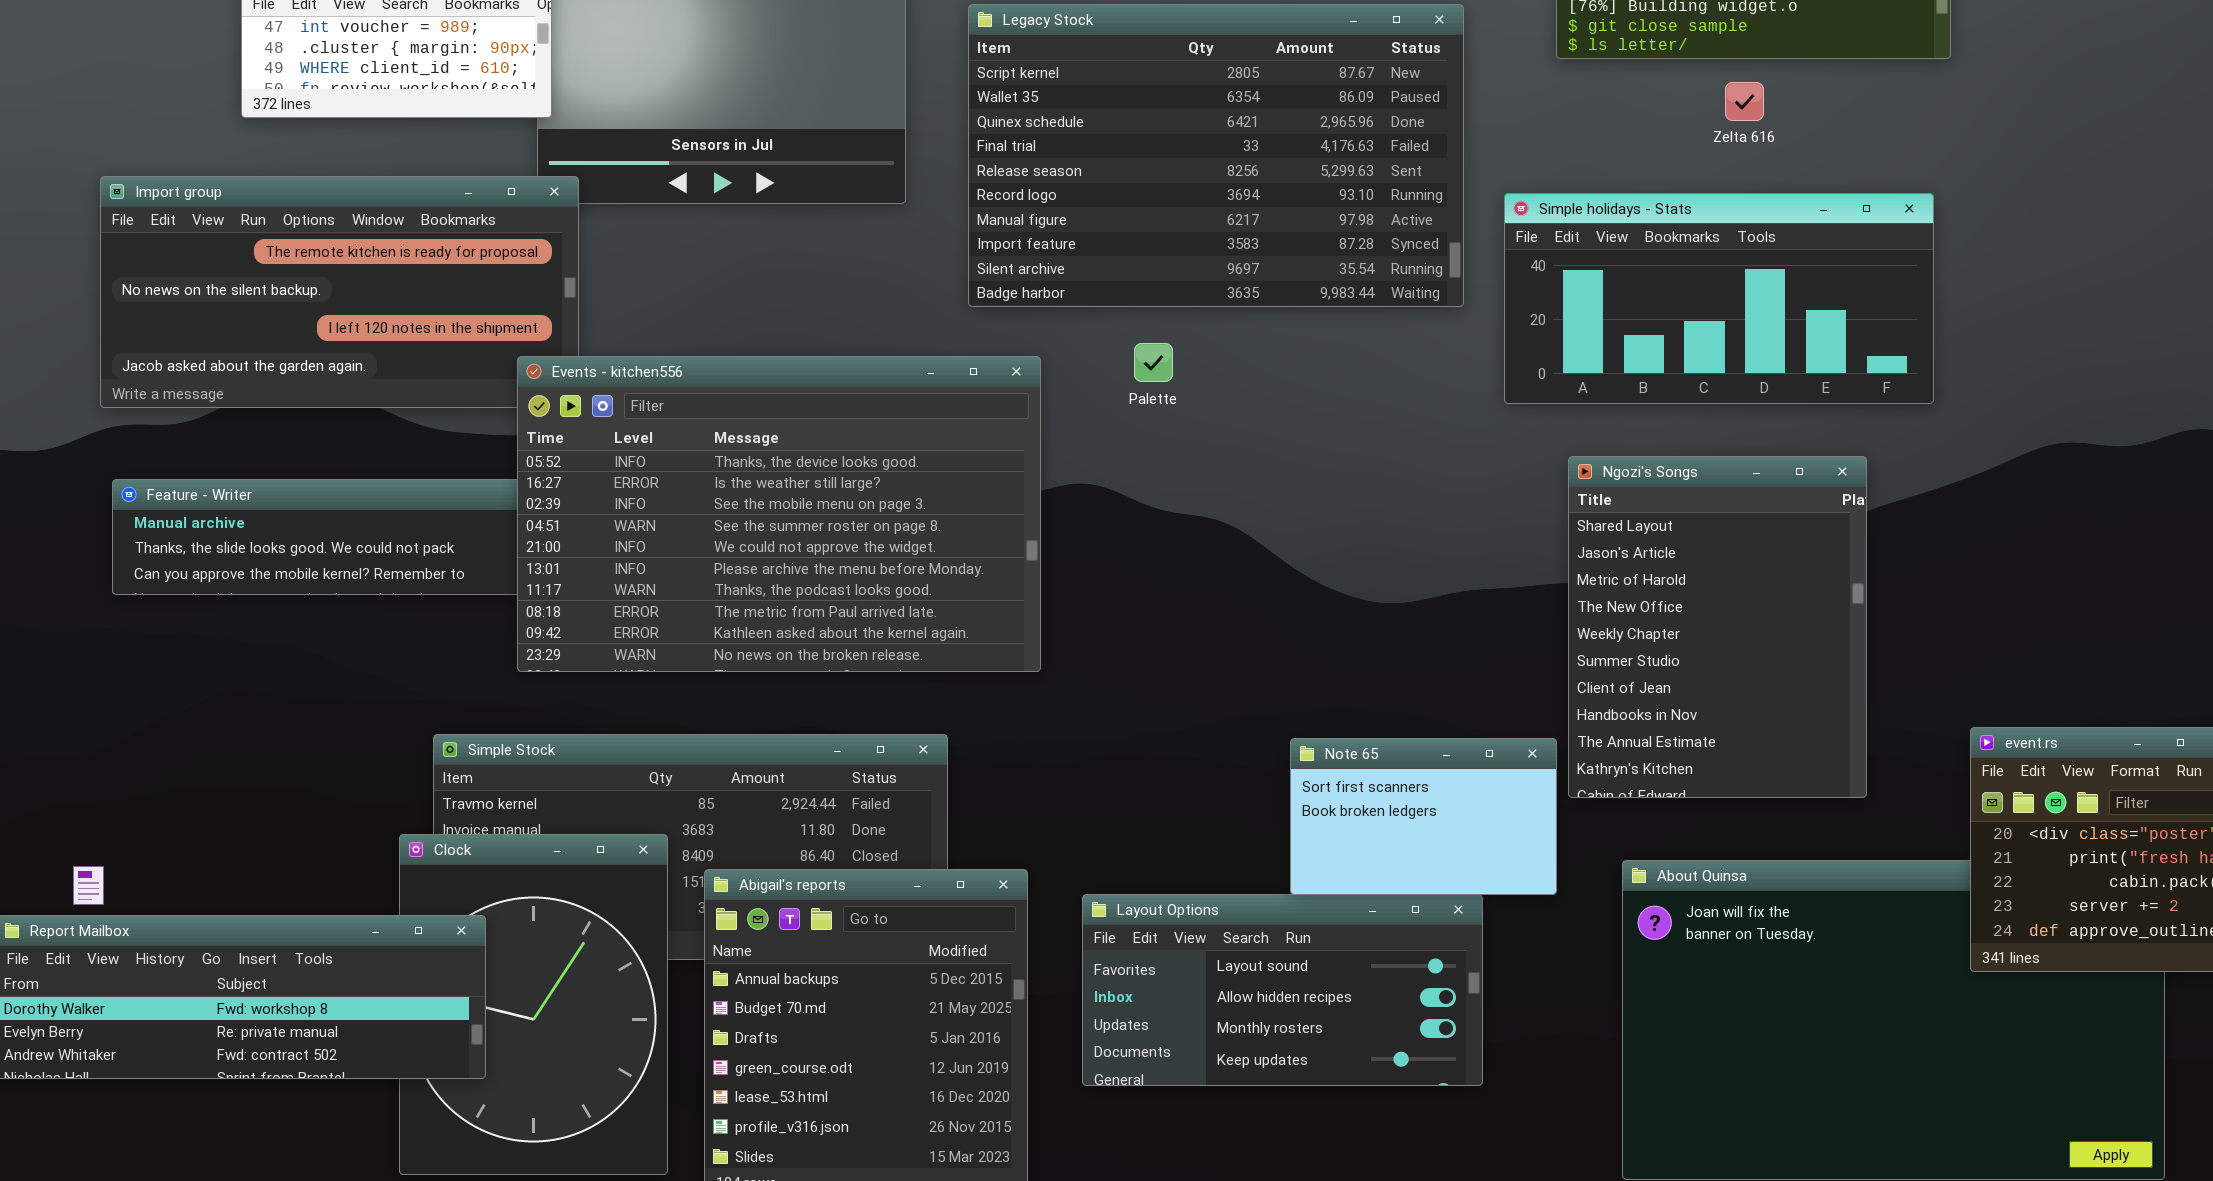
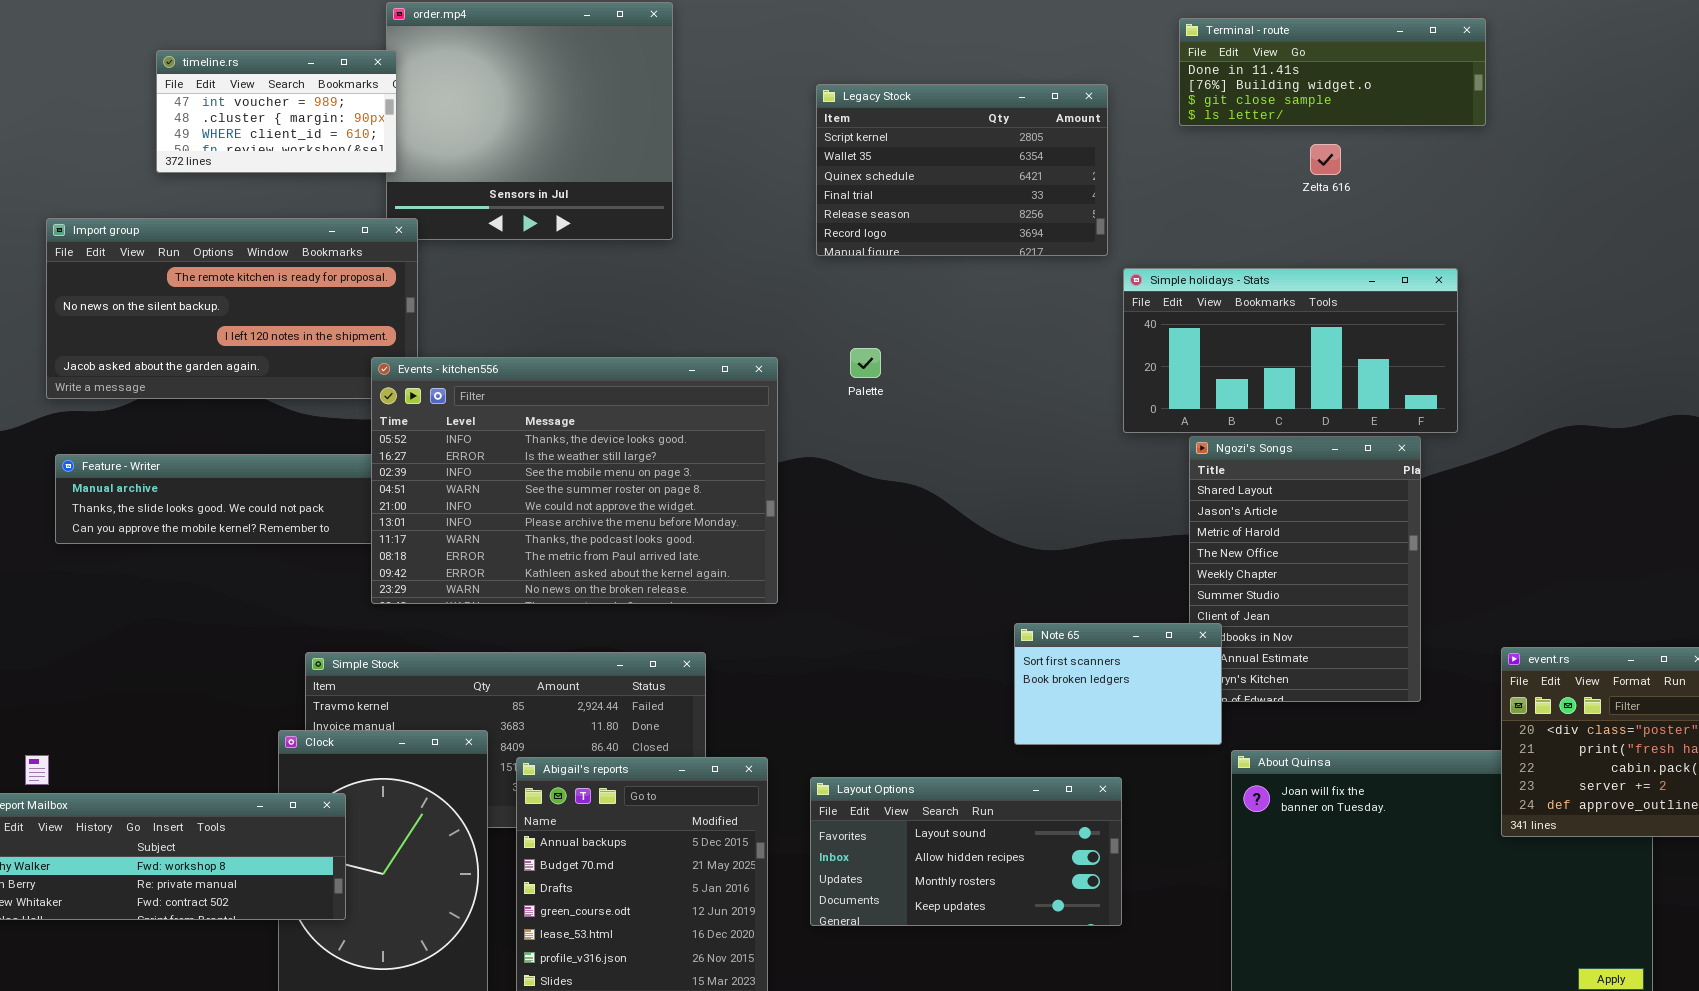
Legacy Stock: [968,4,1464,307] -> [816,84,1108,256], resized
Simple holidays - Stats: [1504,193,1934,404] -> [1123,268,1458,433], moved
Note 65: [1290,738,1557,895] -> [1014,623,1222,745], moved

